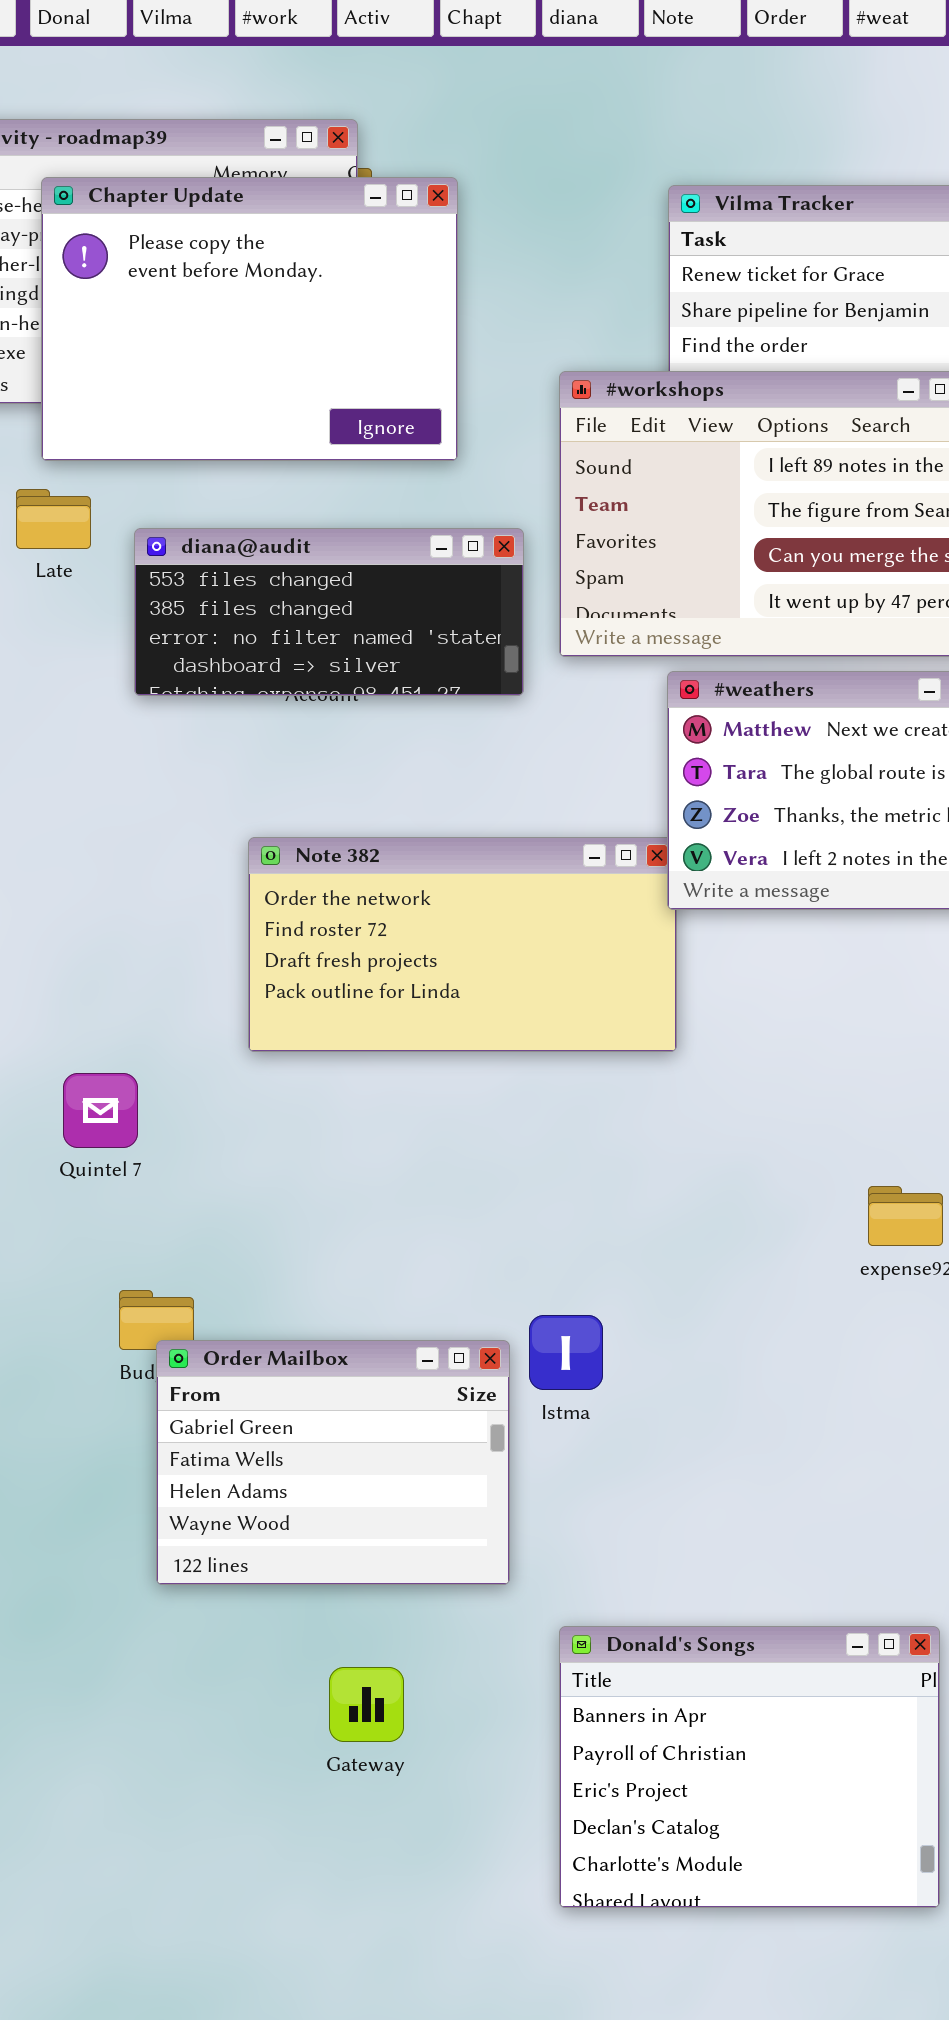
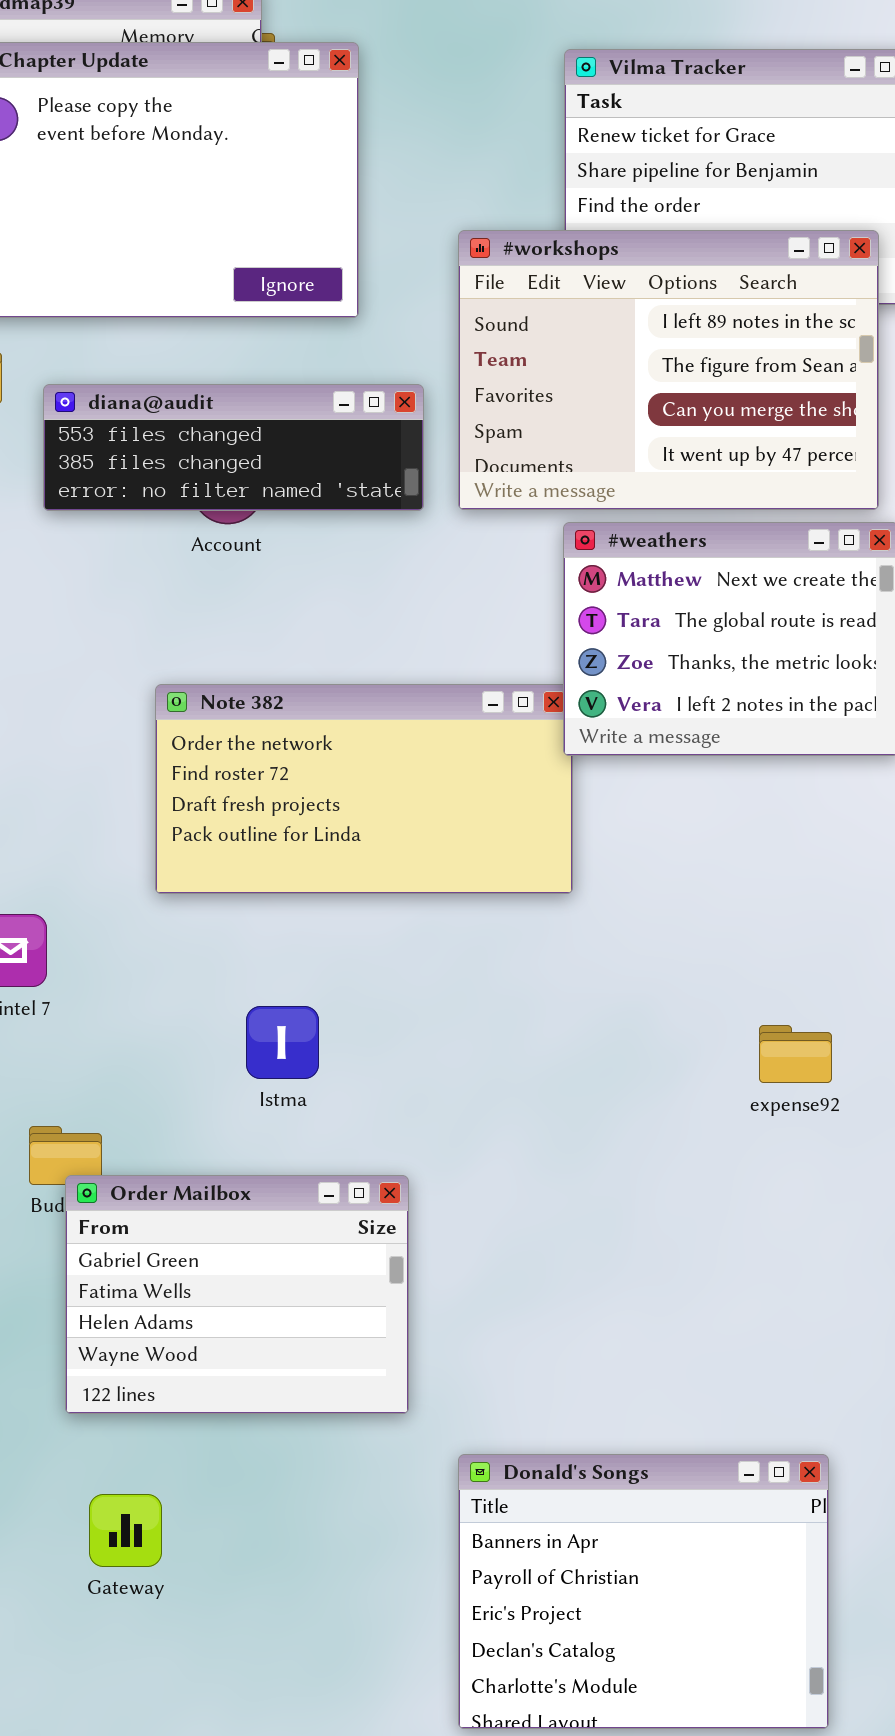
diana@audit: [134,528,524,696] -> [43,384,424,511], resized
Istma: [529,1315,603,1390] -> [246,1006,319,1079], moved
Gateway: [329,1667,404,1742] -> [89,1494,162,1567], moved

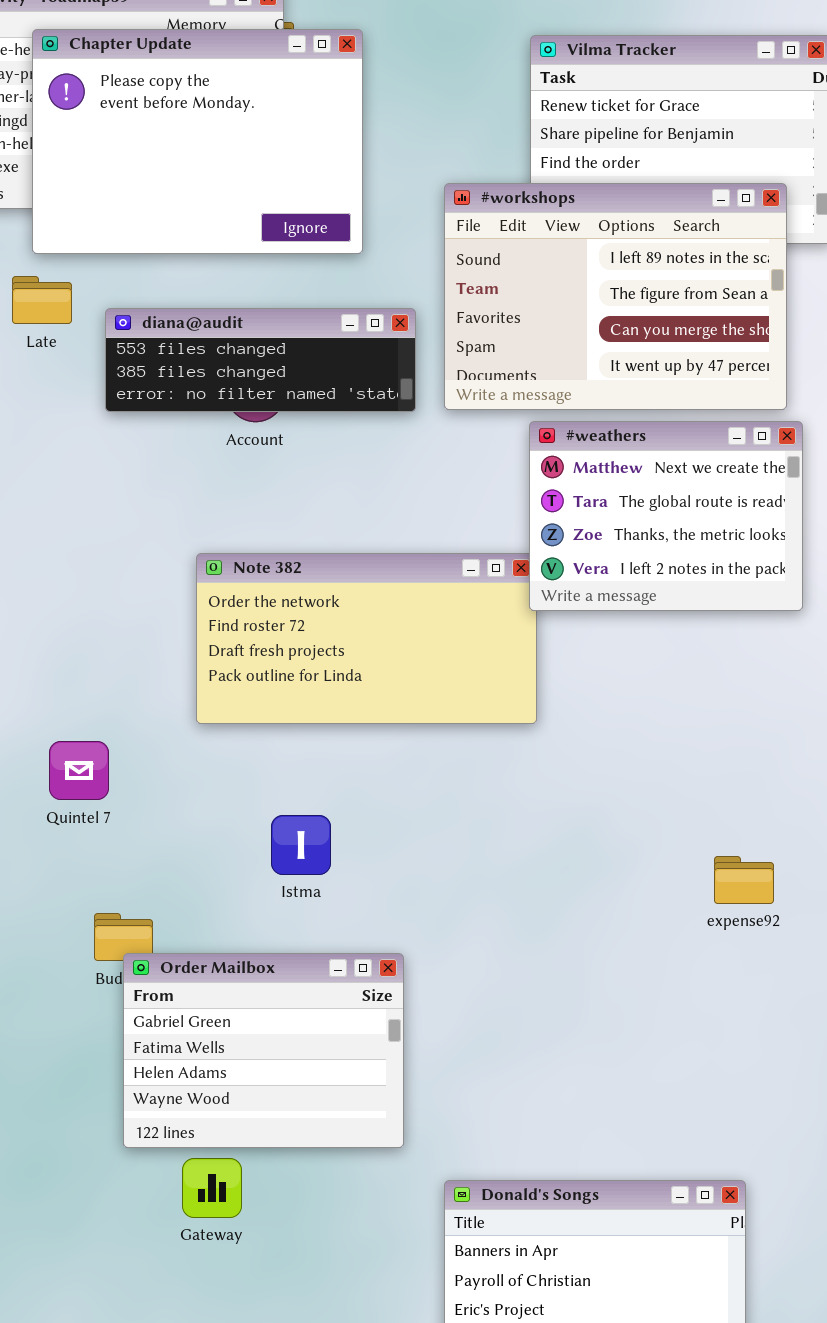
expense92: [759,1025,832,1083] -> [714,856,774,904], moved
Gateway: [89,1494,162,1567] -> [182,1158,242,1218], moved

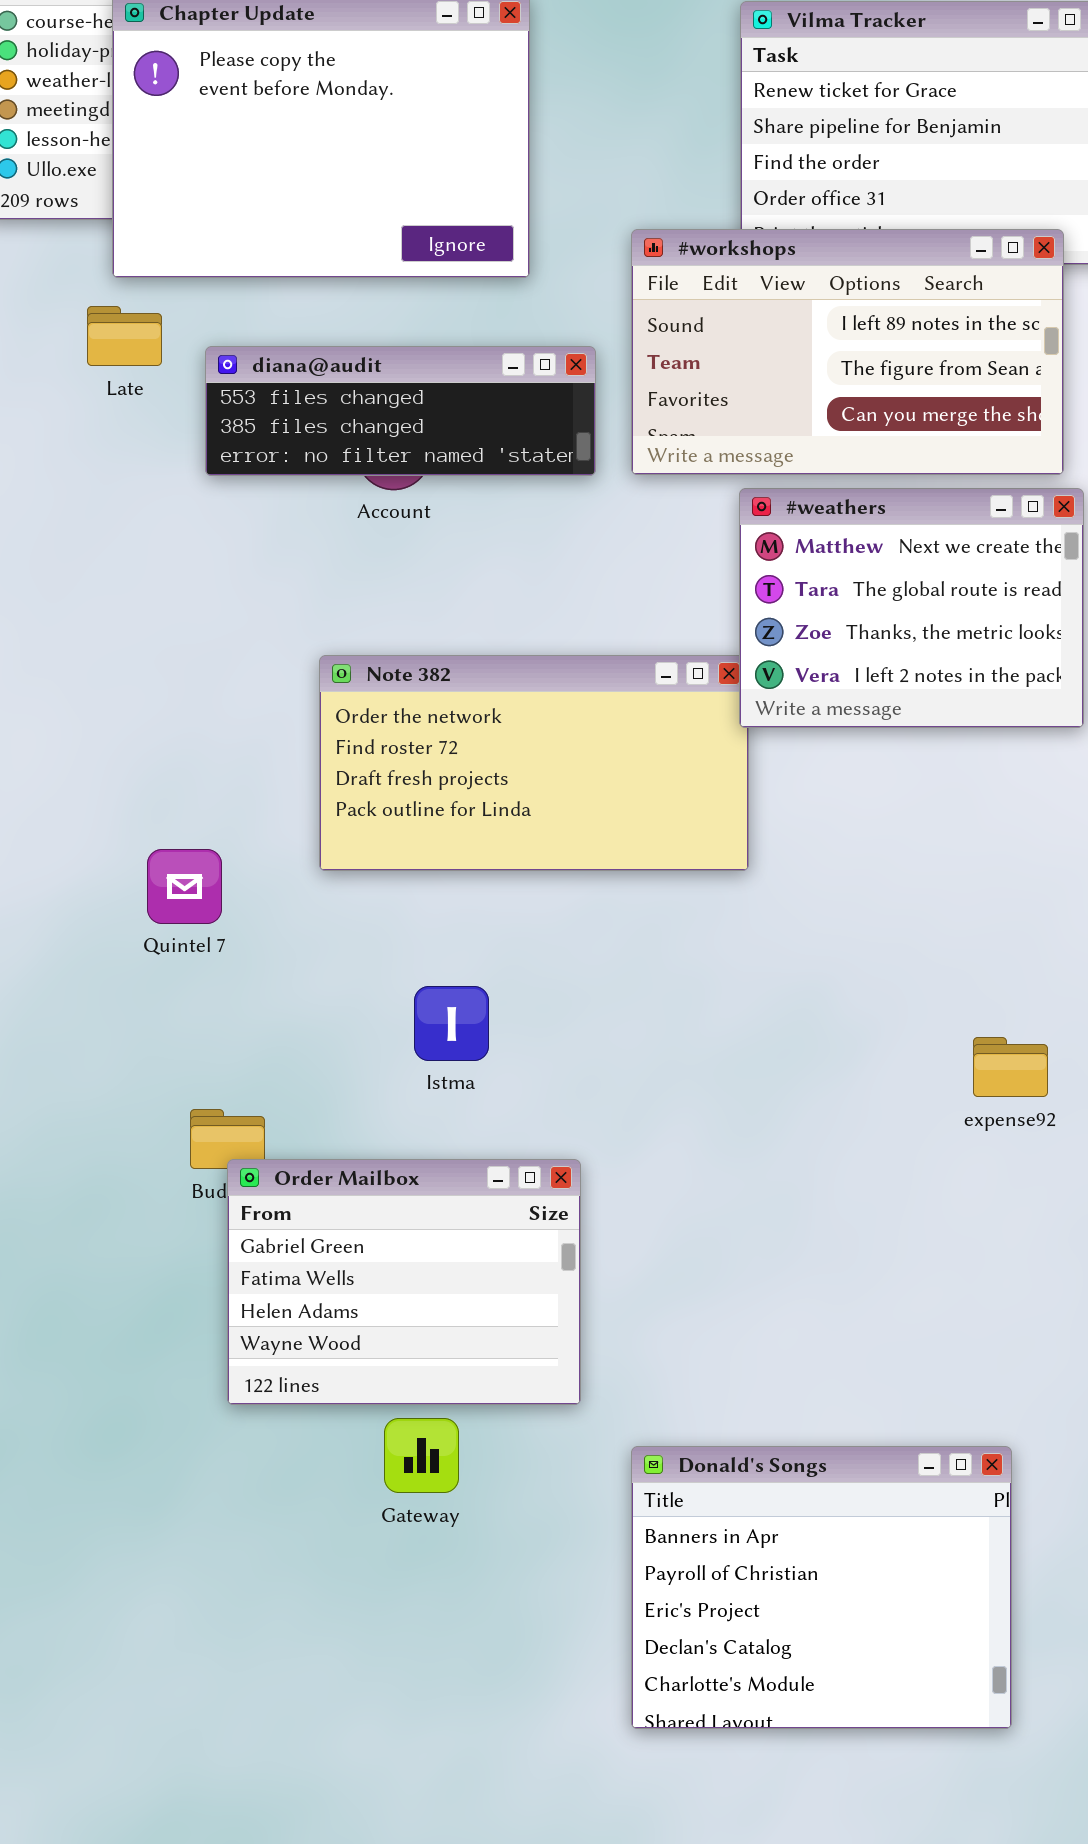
#workshops: [444,183,787,410] -> [631,229,1064,475], resized
Quintel 7: [49,741,109,800] -> [147,849,222,924], moved
Gateway: [182,1158,242,1218] -> [384,1418,459,1493], moved

